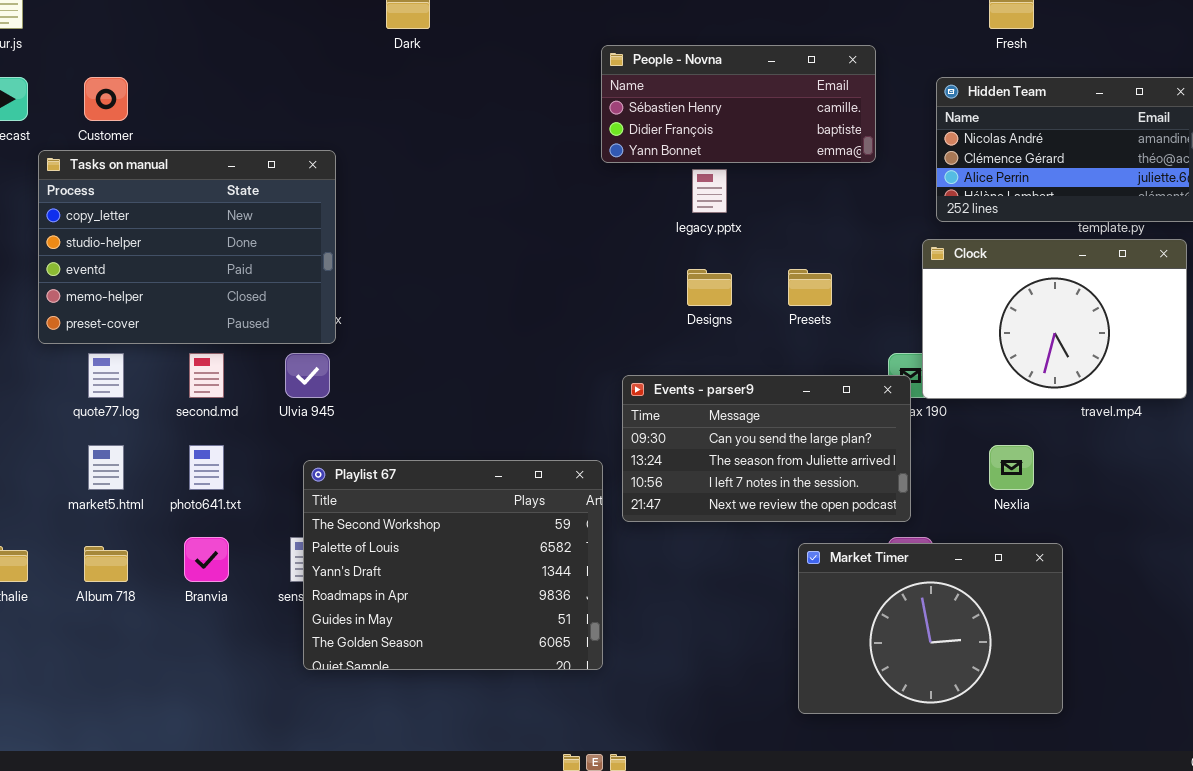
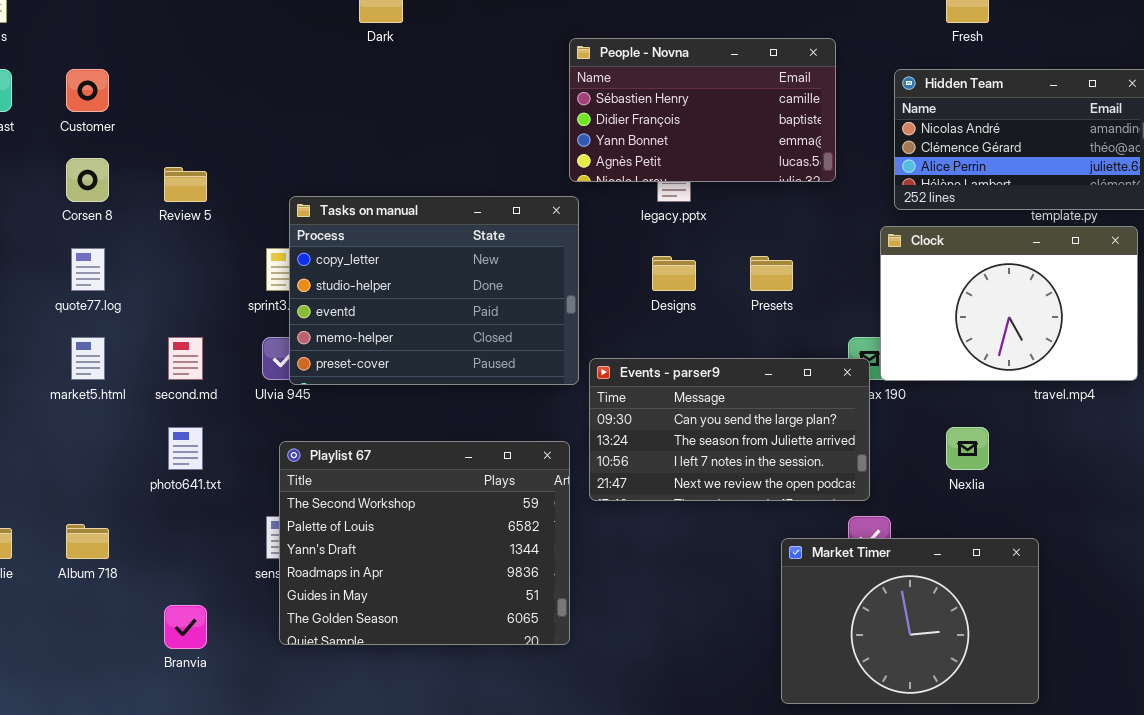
People - Novna: [601,45,876,163] -> [569,38,836,182], resized
Tasks on manual: [38,150,336,344] -> [289,196,579,385], moved
quote77.log: [88,353,124,398] -> [71,248,105,291], moved
market5.html: [88,445,124,490] -> [71,337,105,380], moved
Branvia: [184,537,229,582] -> [164,605,207,649], moved
Market Timer: [798,543,1063,714] -> [781,538,1039,704], moved

